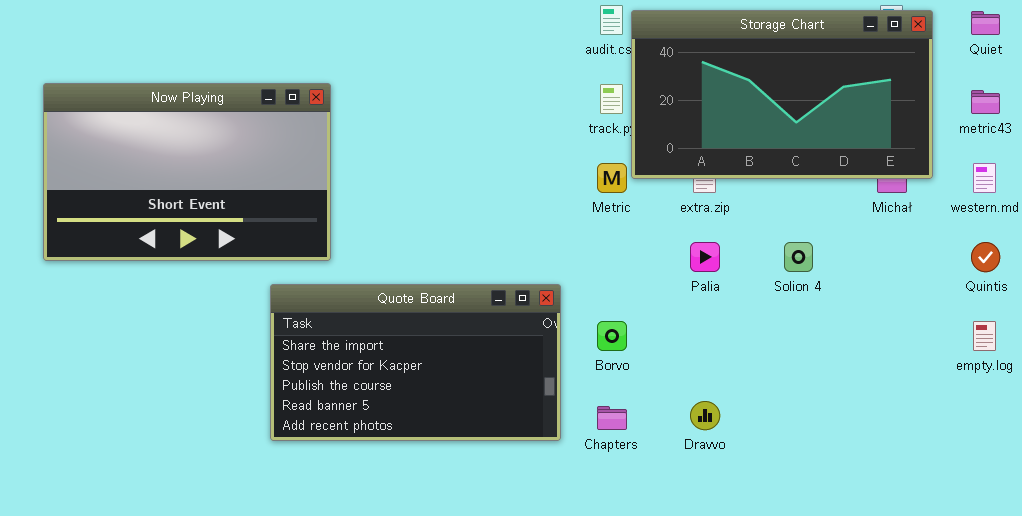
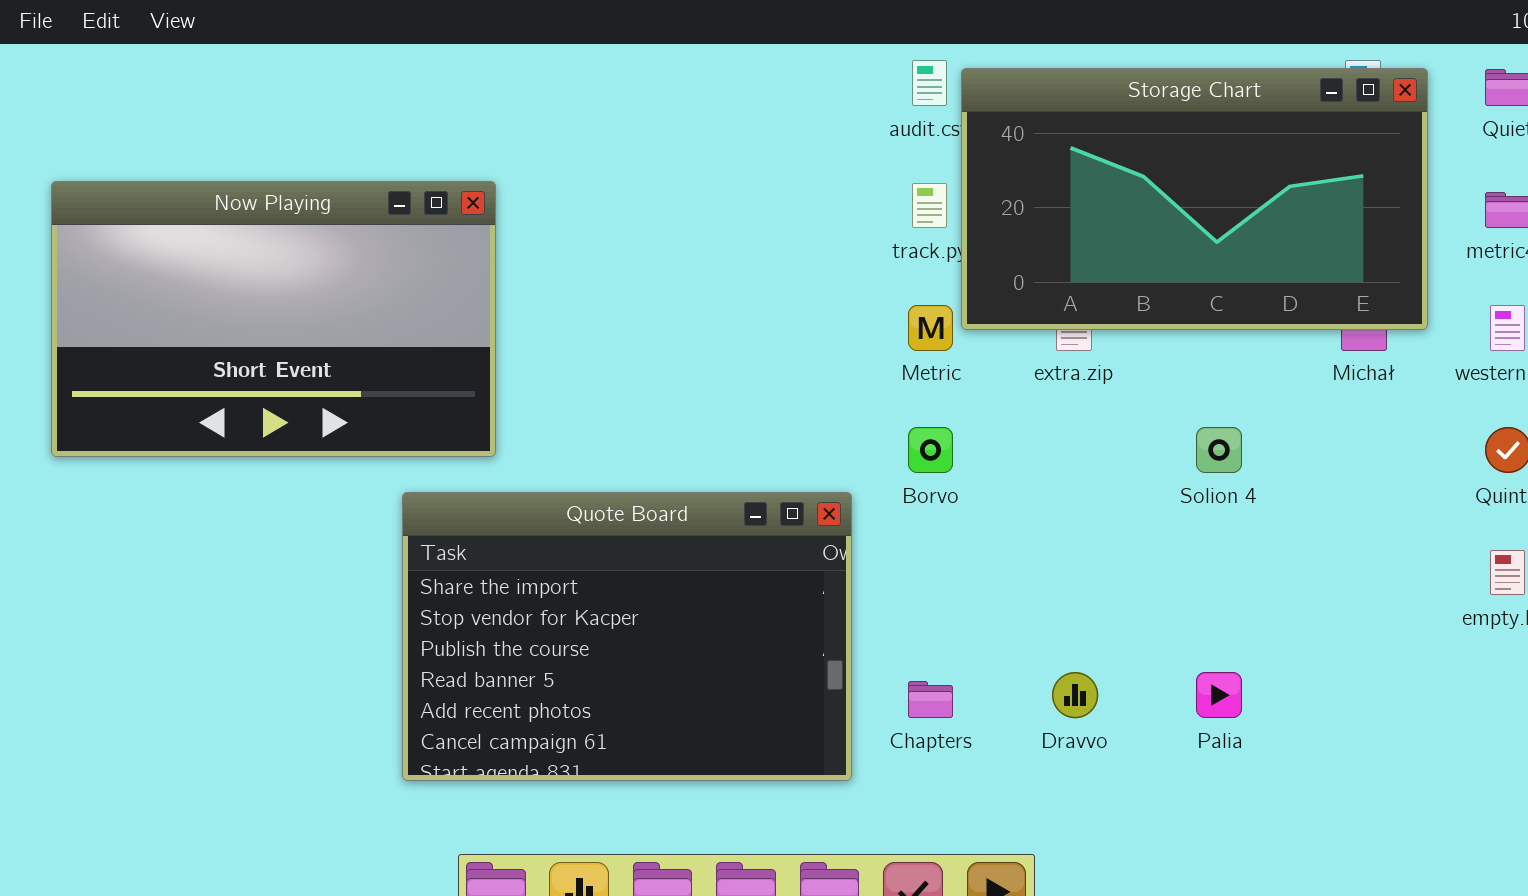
Palia: [690,242,720,272] -> [1196,672,1242,718], moved
Quote Board: [270,284,561,441] -> [402,492,852,781], resized
Borvo: [597,321,627,351] -> [908,427,953,473], moved

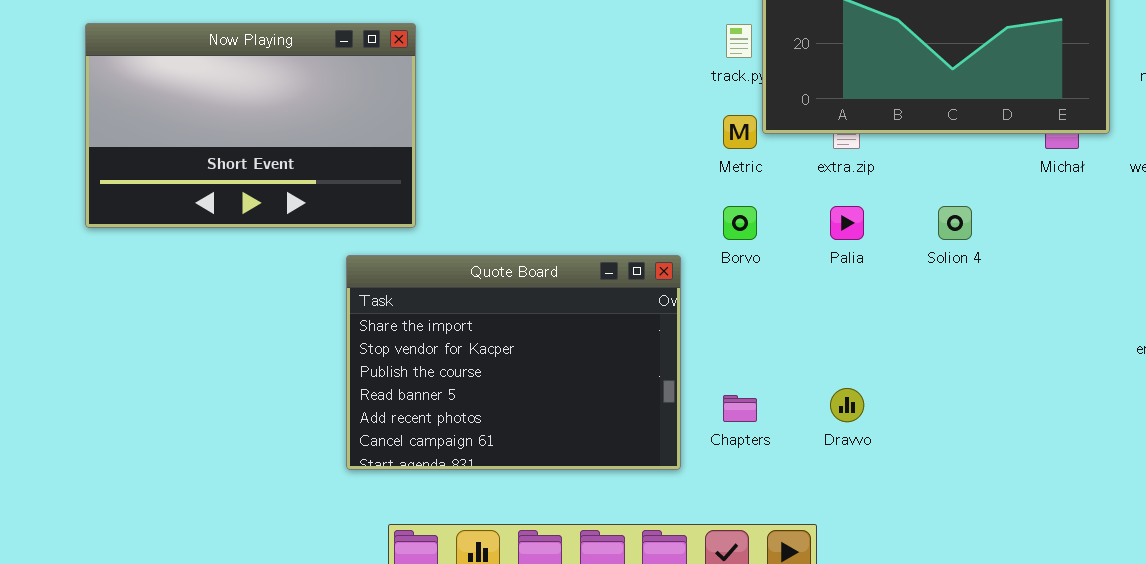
Palia: [1196,672,1242,718] -> [830,206,864,240], moved

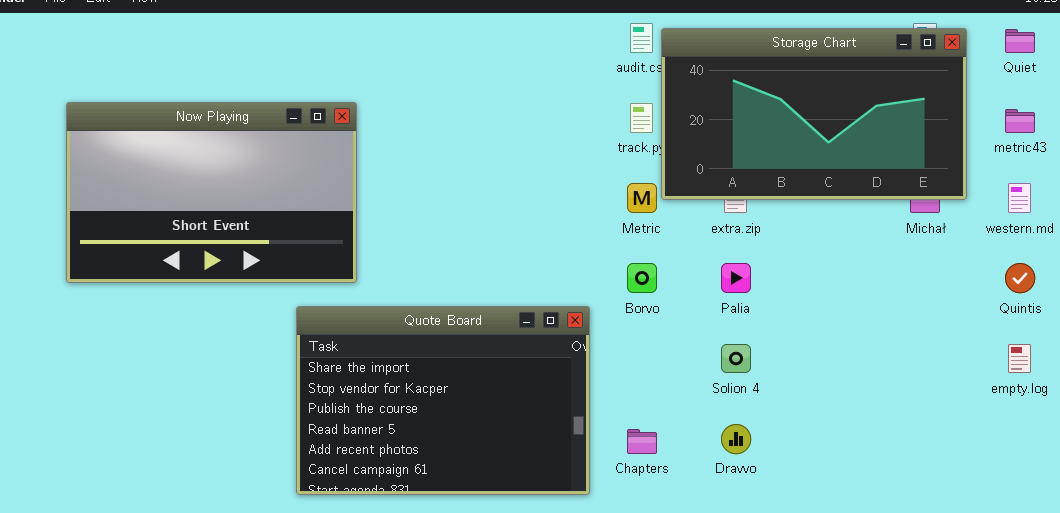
Solion 4: [938,206,972,240] -> [721,344,751,373], moved

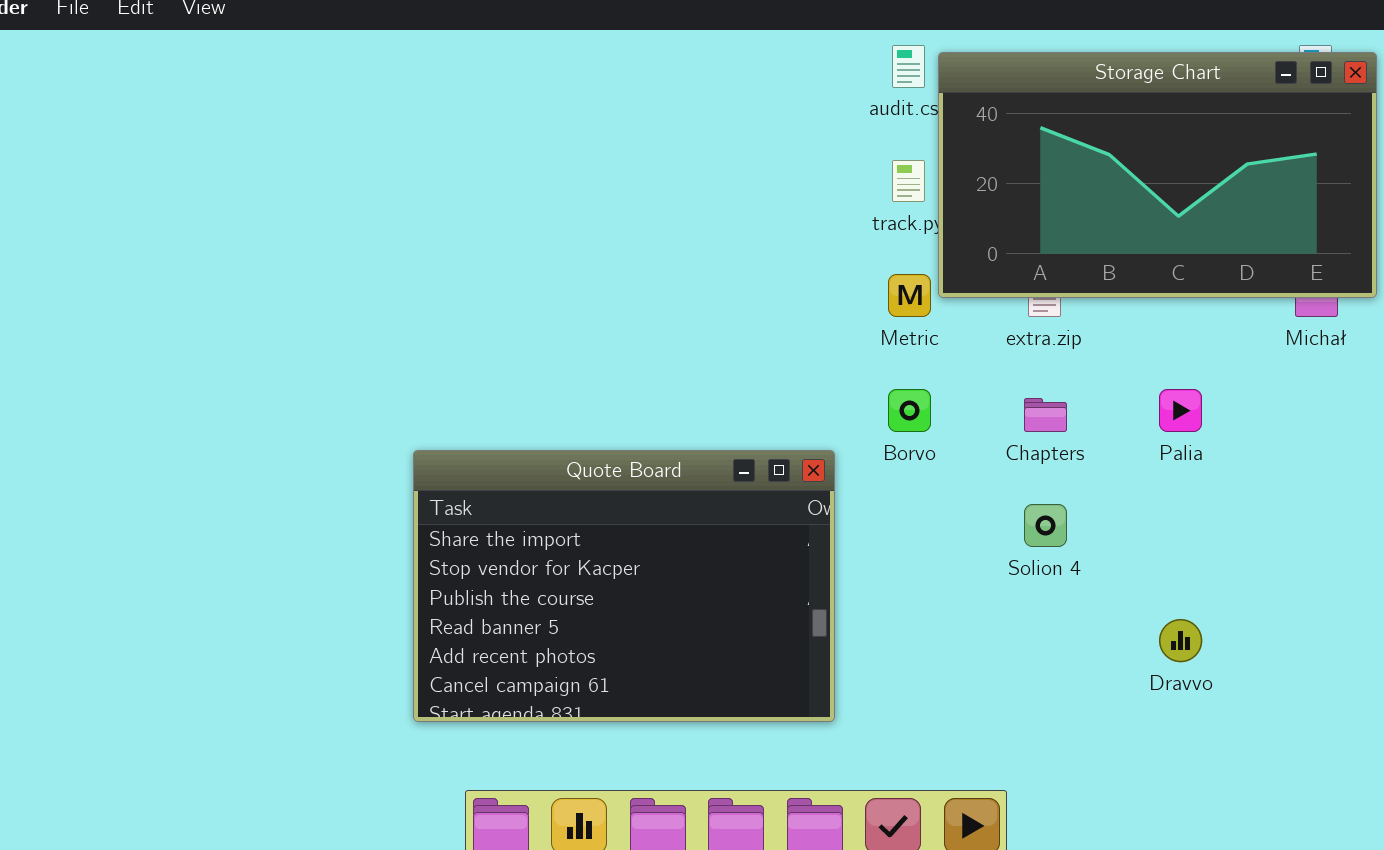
Now Playing: [66,102,357,283] -> none, closed
Palia: [721,263,751,293] -> [1159,389,1202,432], moved
Dravvo: [721,424,751,454] -> [1159,619,1202,662], moved
Chapters: [627,429,657,454] -> [1024,398,1067,432], moved

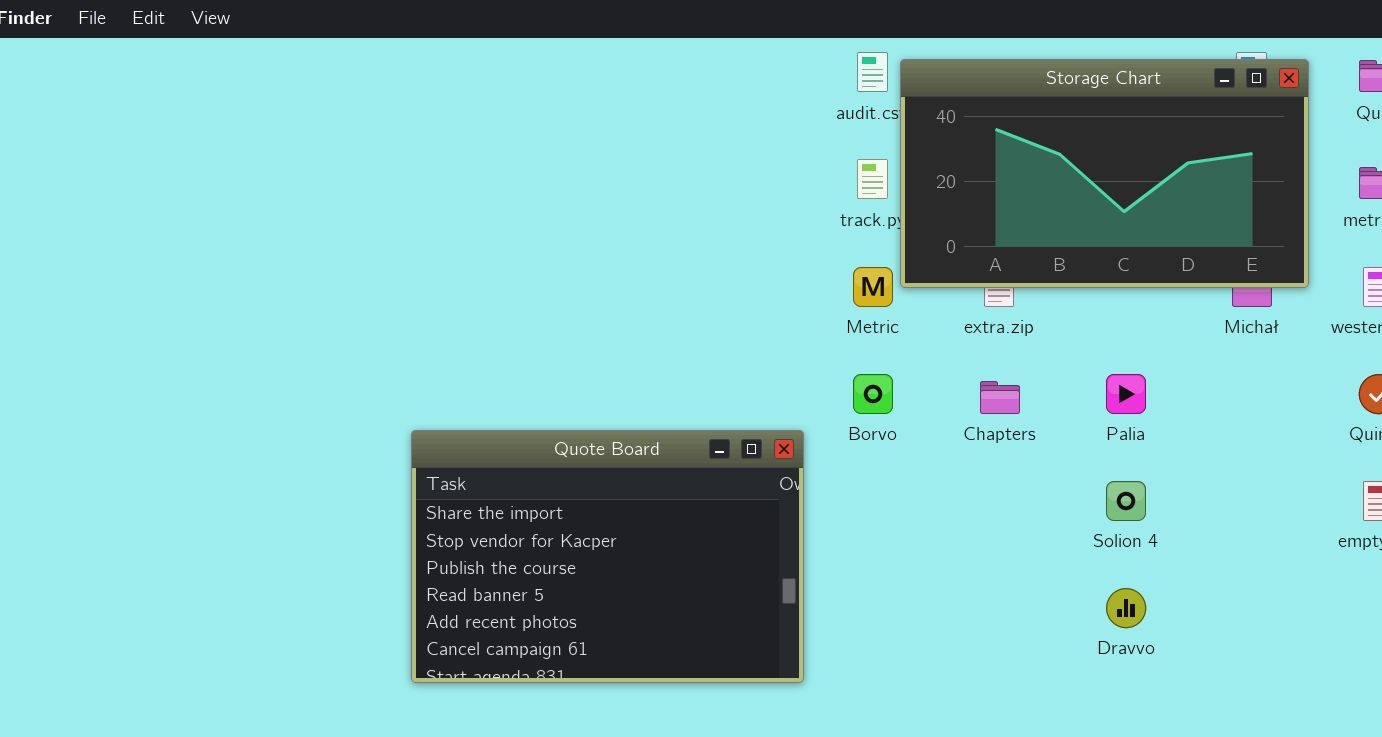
Solion 4: [1024,504,1067,547] -> [1106,481,1146,521], moved

